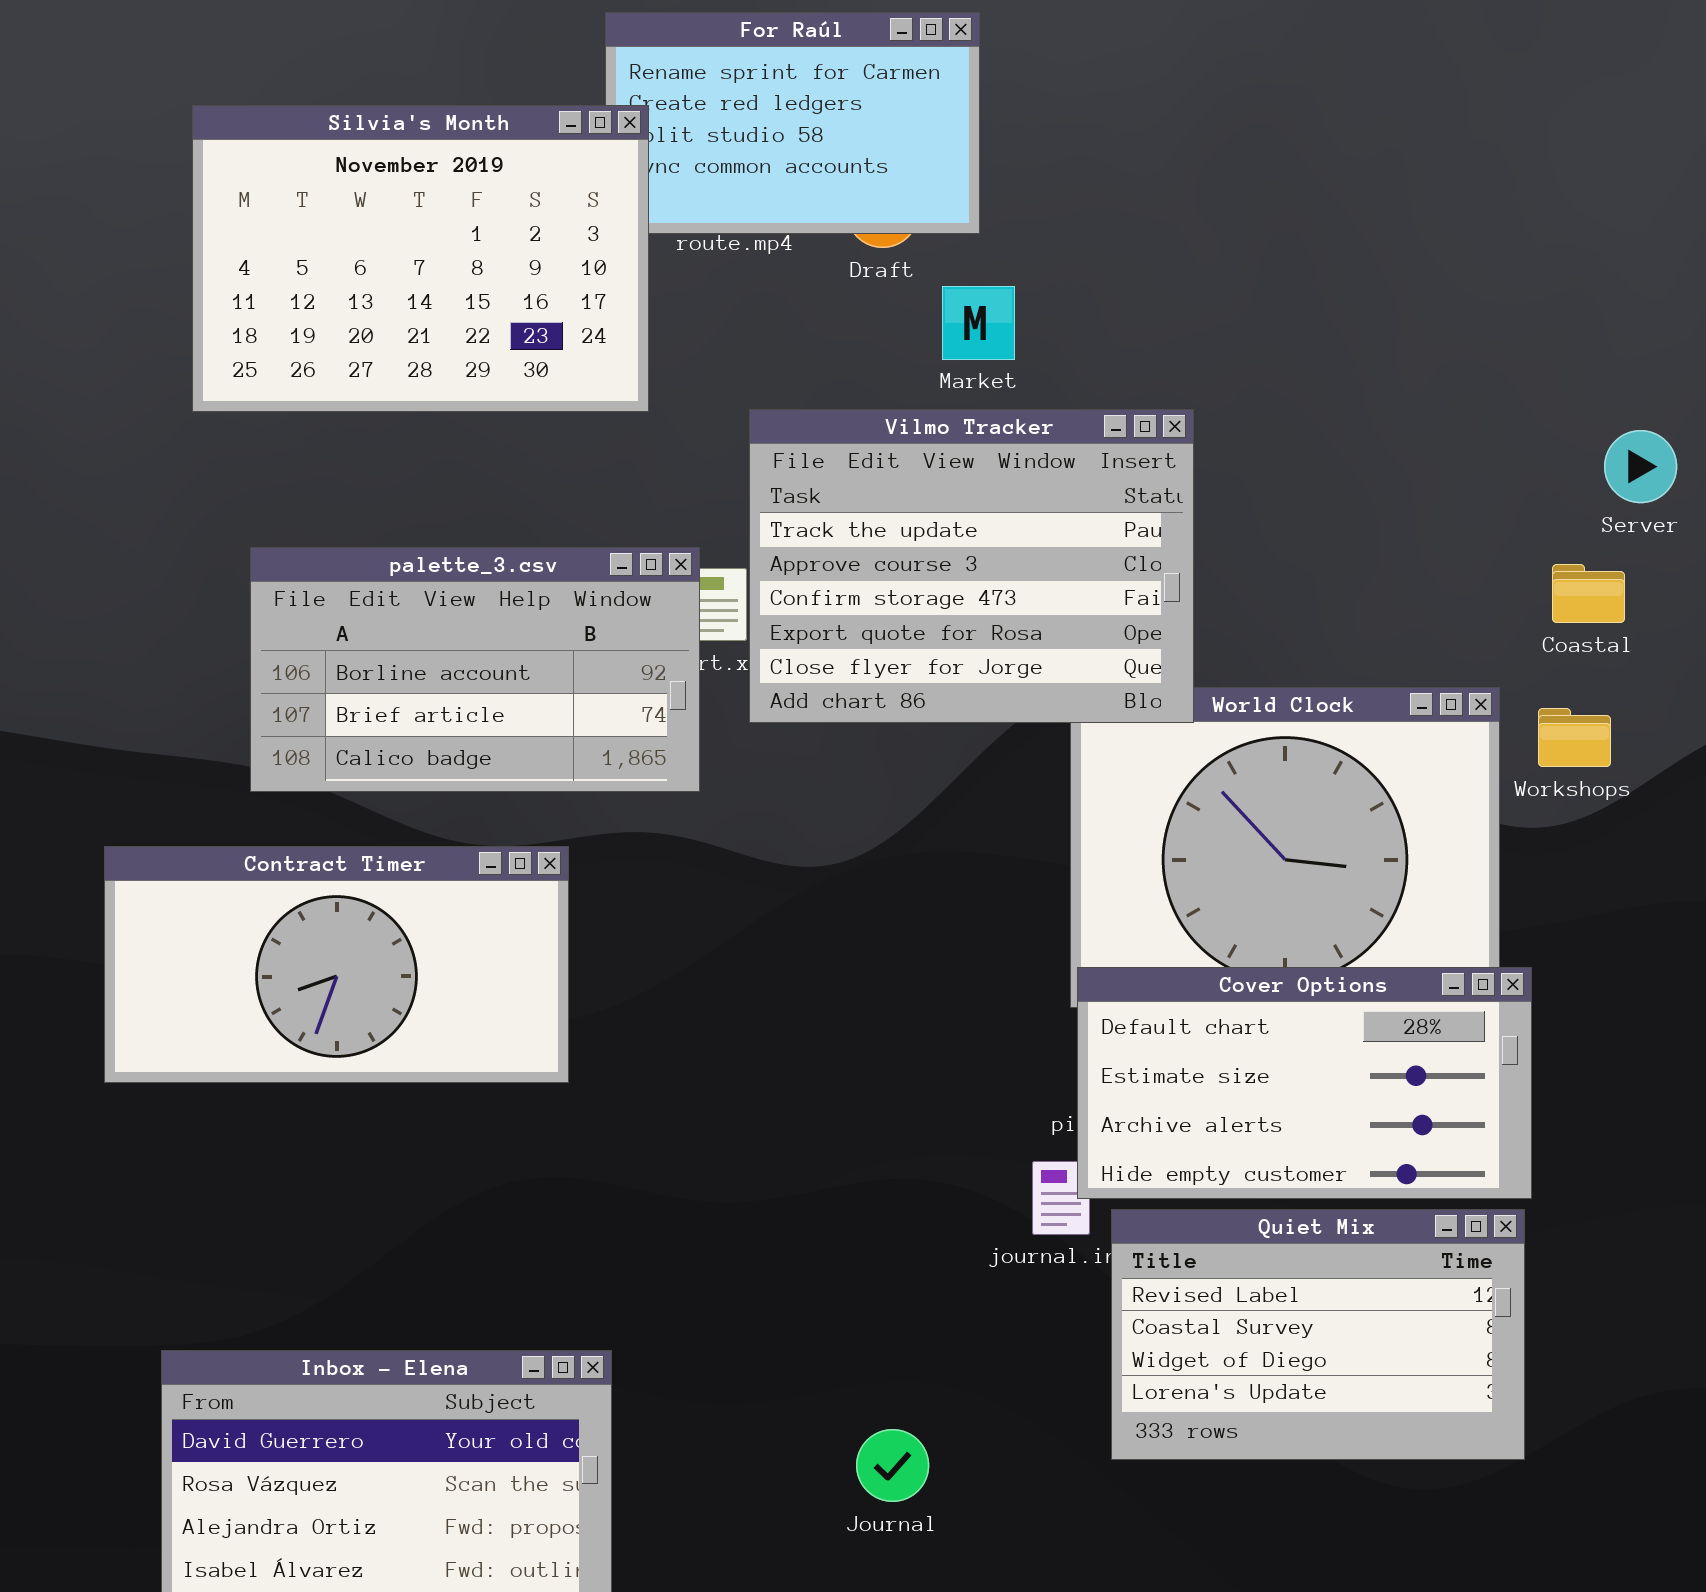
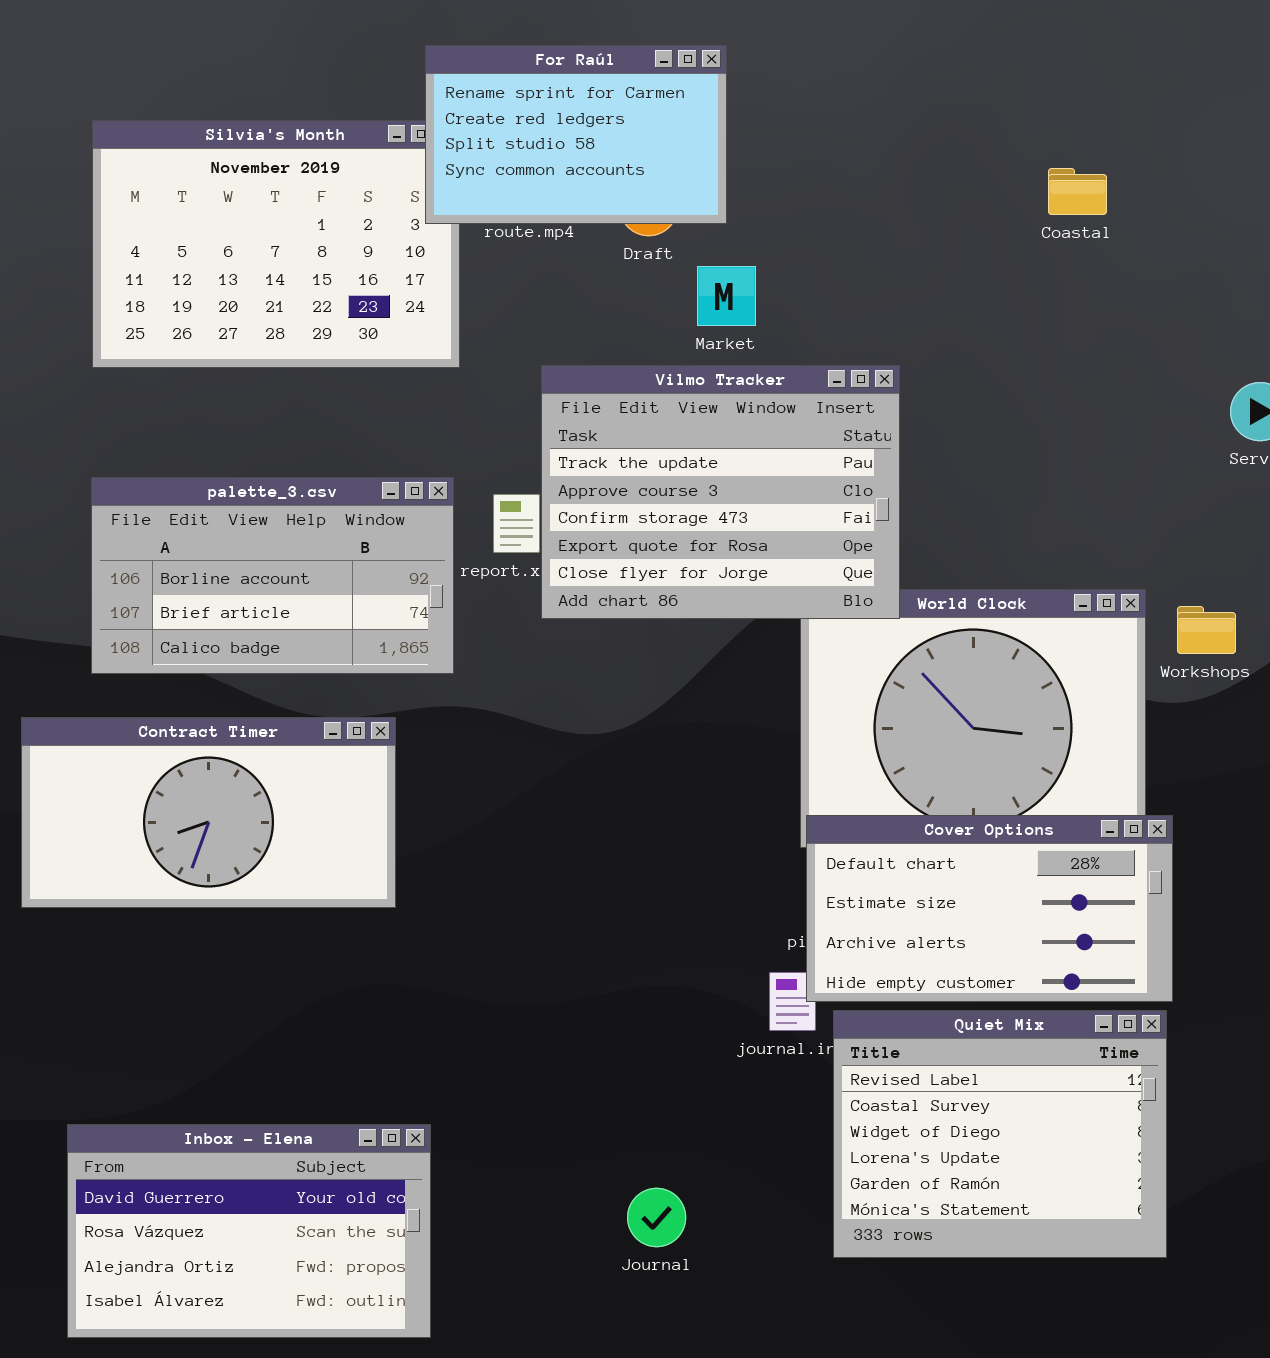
For Raúl: [605,12,980,234] -> [425,45,727,224], raised
palette_3.csv: [250,547,700,792] -> [91,477,454,674], moved
Coastal: [1552,564,1625,623] -> [1048,168,1107,215], moved
Quiet Mix: [1111,1209,1525,1460] -> [833,1010,1167,1258], resized

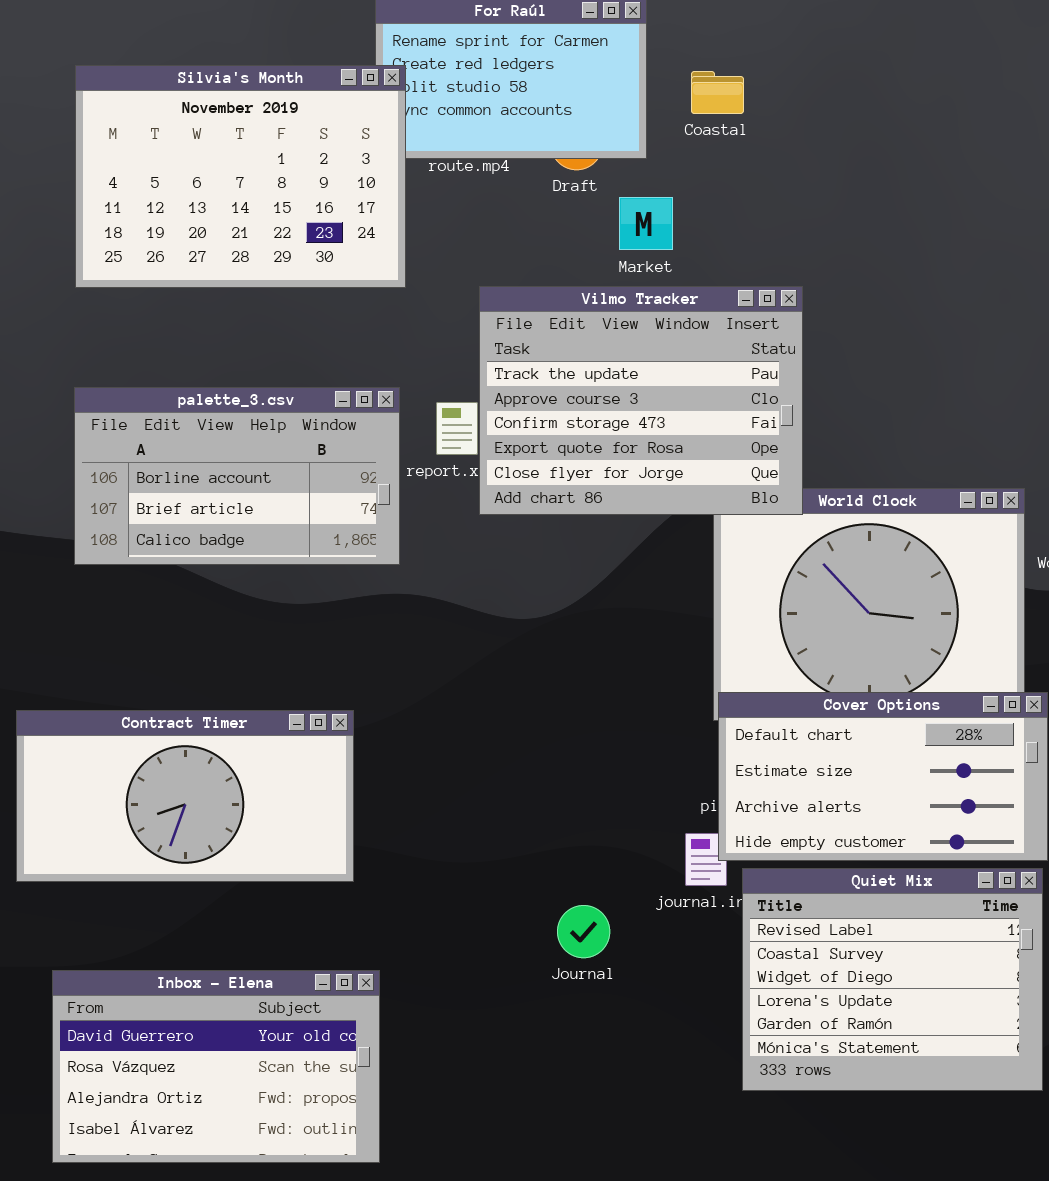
Silvia's Month: [92,120,460,368] -> [75,65,406,288], raised
Coastal: [1048,168,1107,215] -> [691,71,744,114], moved
Contract Timer: [21,717,396,908] -> [16,710,354,882], moved
Journal: [627,1188,686,1247] -> [557,905,610,958], moved

